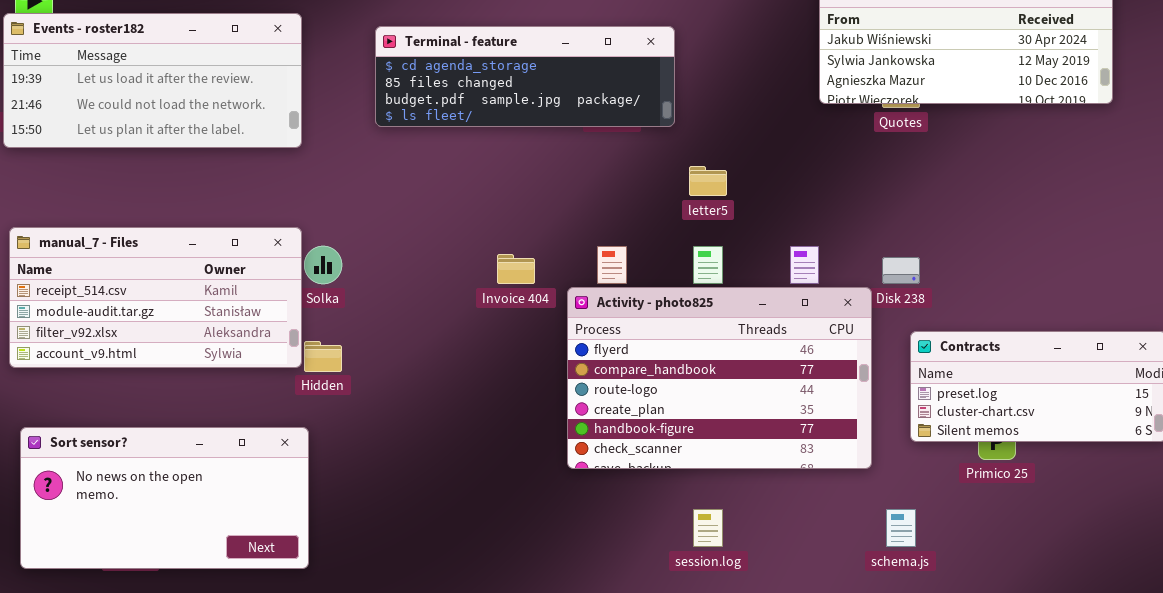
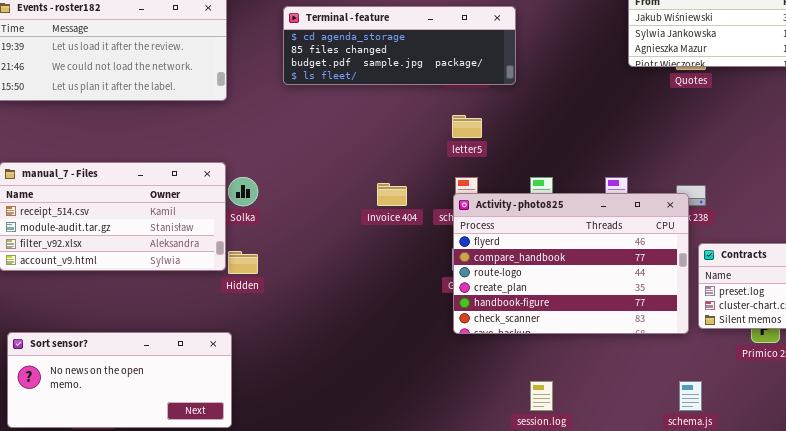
letter5: [689,166,727,196] -> [452,115,482,138], moved
Activity - photo825: [567,287,872,469] -> [453,193,689,334], moved
Sort sensor?: [20,427,309,569] -> [7,332,232,428], resized

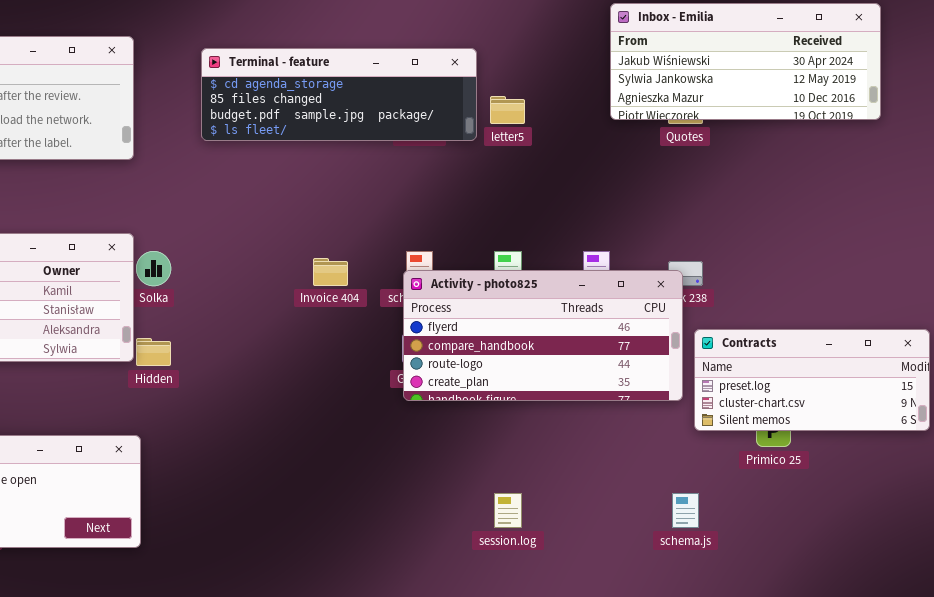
letter5: [452,115,482,138] -> [490,96,525,124], moved
Activity - photo825: [453,193,689,334] -> [403,270,683,401], resized

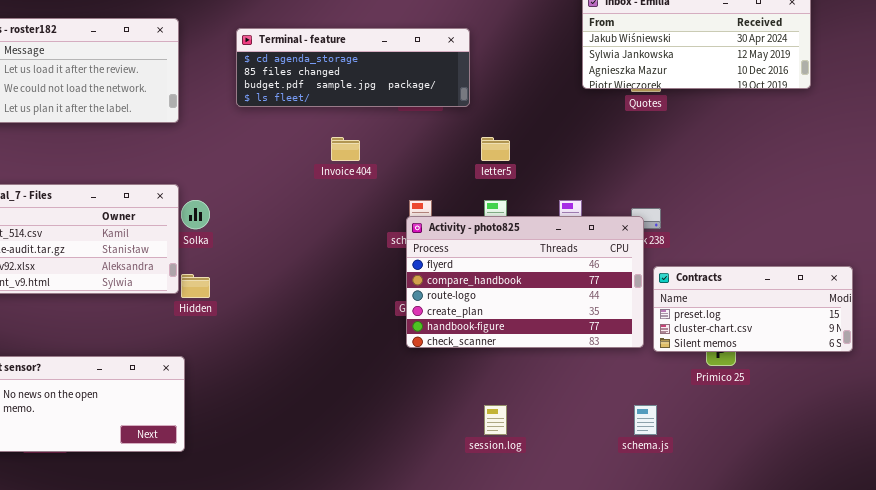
letter5: [490,96,525,124] -> [481,137,510,161], moved
Invoice 404: [313,258,348,286] -> [331,137,360,161], moved
Activity - photo825: [403,270,683,401] -> [406,216,644,348], resized

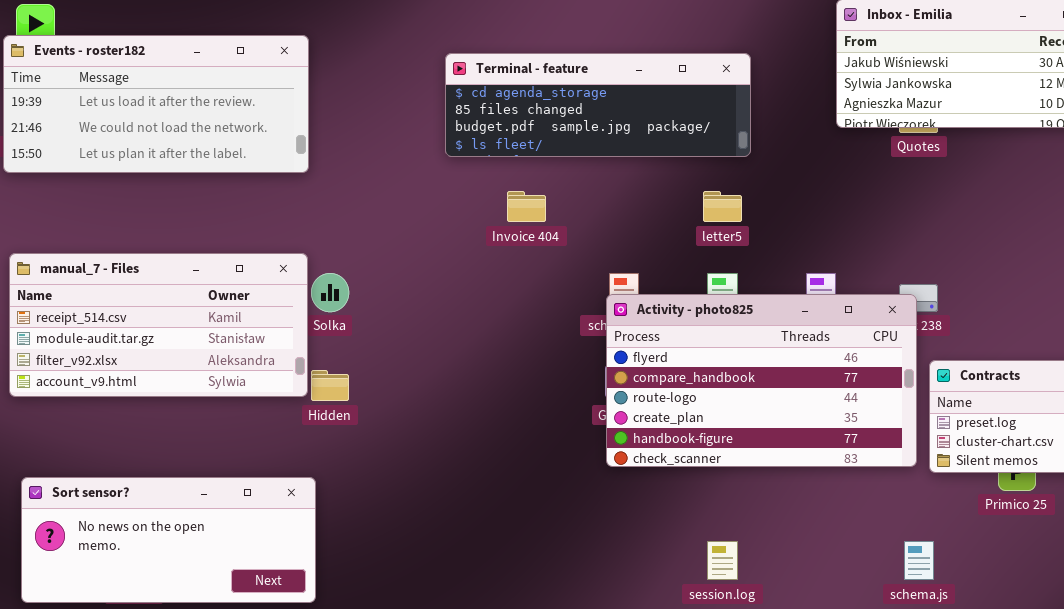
Terminal - feature: [236,28,470,107] -> [445,53,751,157], moved

